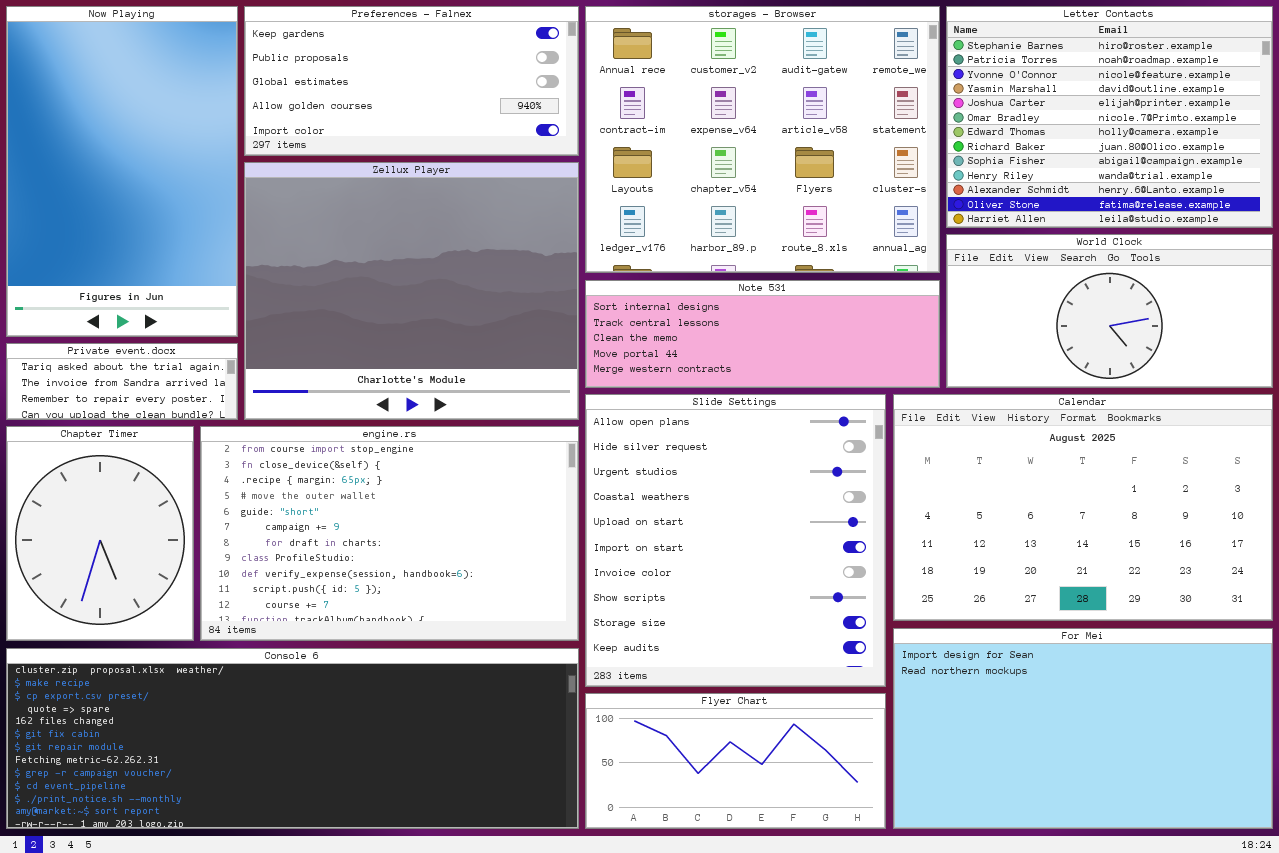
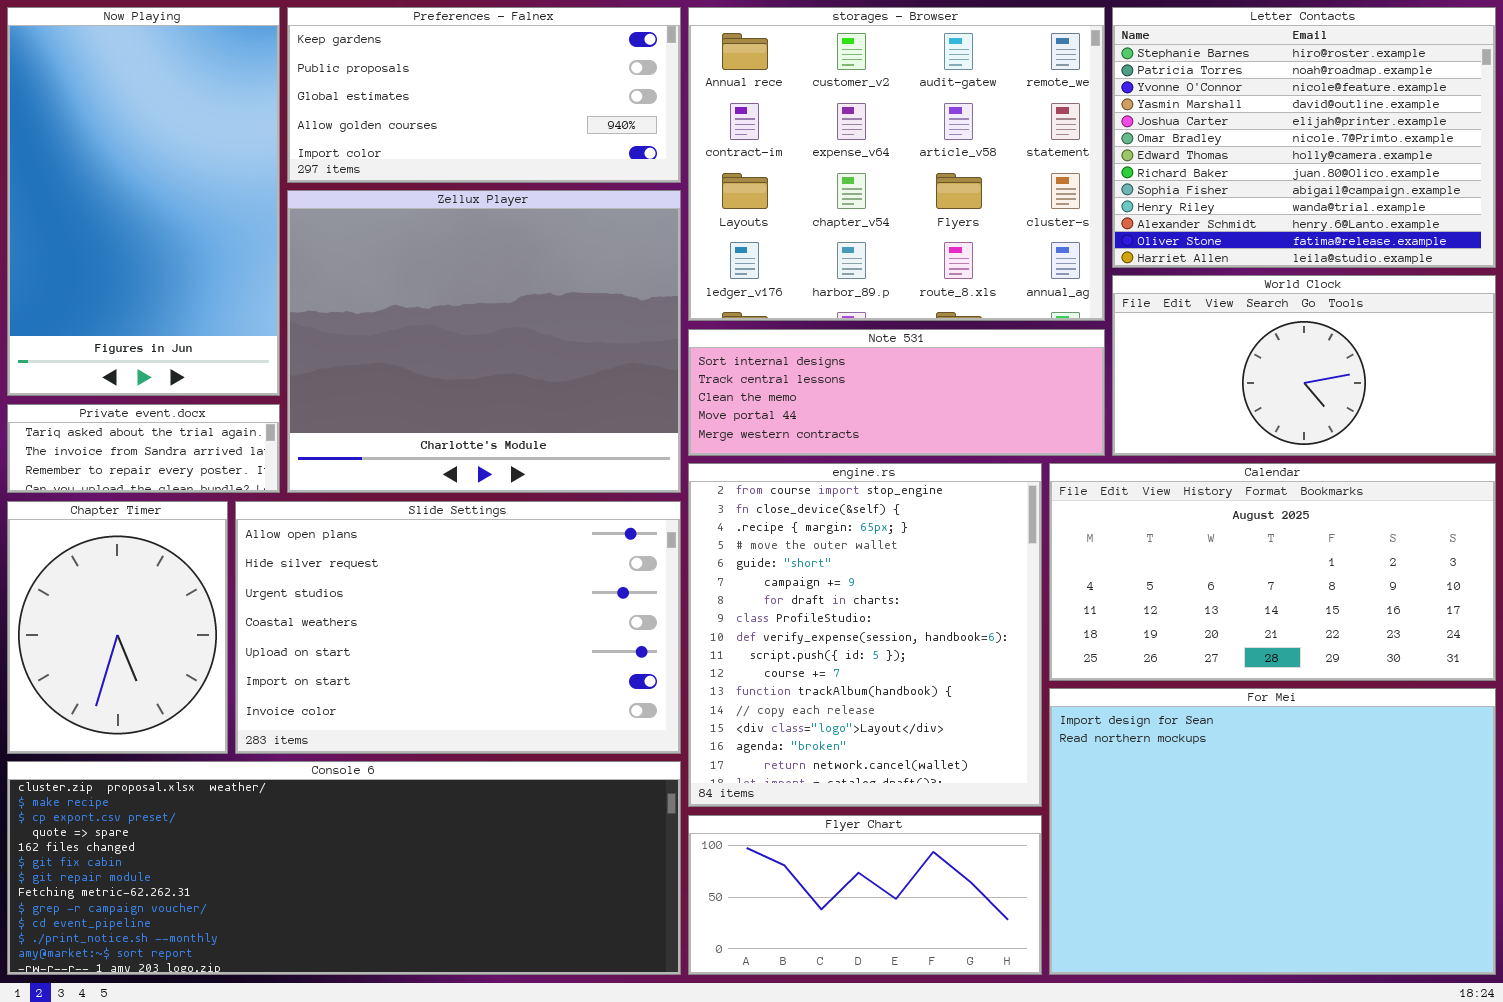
Slide Settings: [585,394,886,687] -> [235,501,681,754], moved, resized
Calendar: [893,394,1273,621] -> [1049,463,1496,681], resized
engine.rs: [200,426,579,641] -> [688,463,1042,807], moved, resized
For Mei: [893,628,1273,829] -> [1049,688,1496,975], resized

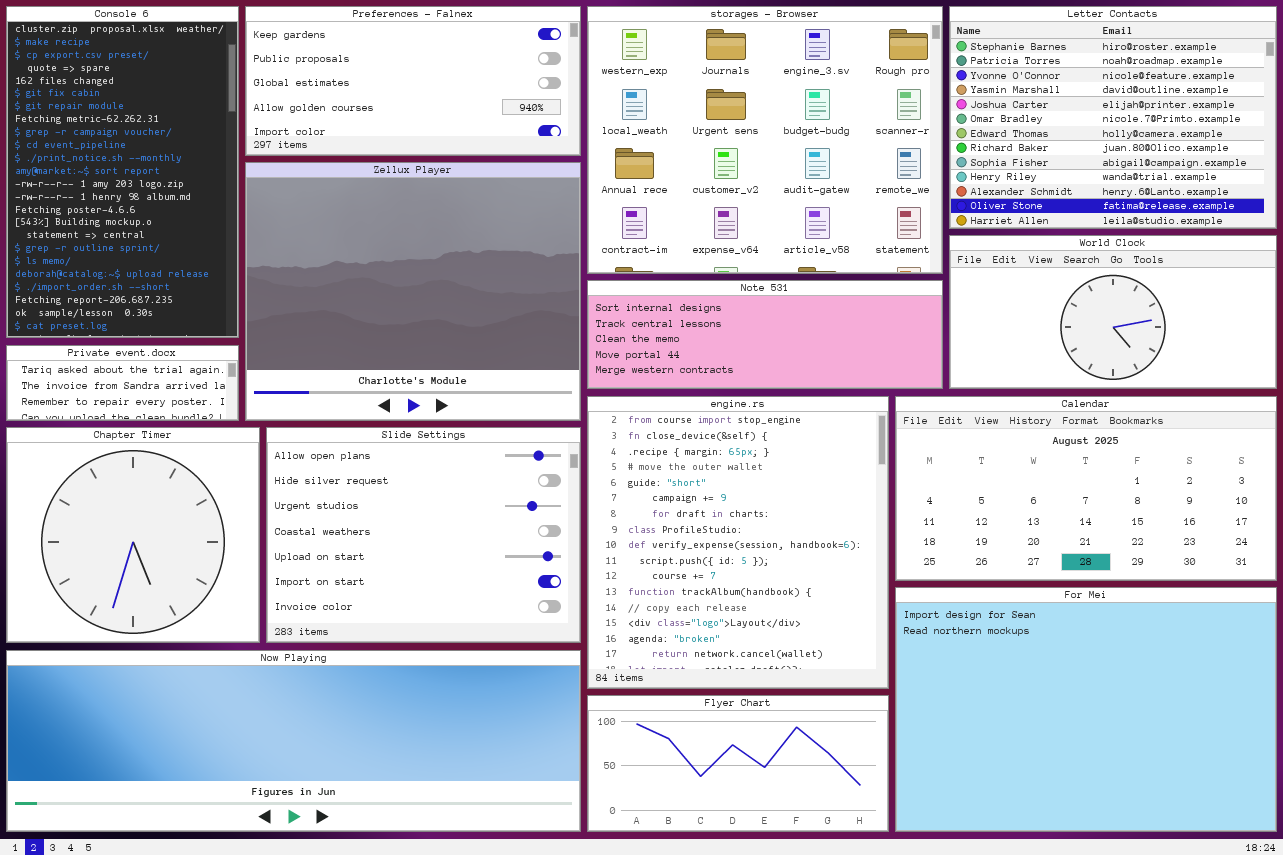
Now Playing: [7,7,280,396] -> [6,650,581,832], moved, resized
storages - Browser: [688,7,1105,321] -> [587,6,943,274], scrolled up 2 rows
Chapter Timer: [7,501,228,754] -> [6,427,260,643], resized
Slide Settings: [235,501,681,754] -> [266,427,581,643], resized
Console 6: [7,761,681,975] -> [6,6,239,338], moved, resized

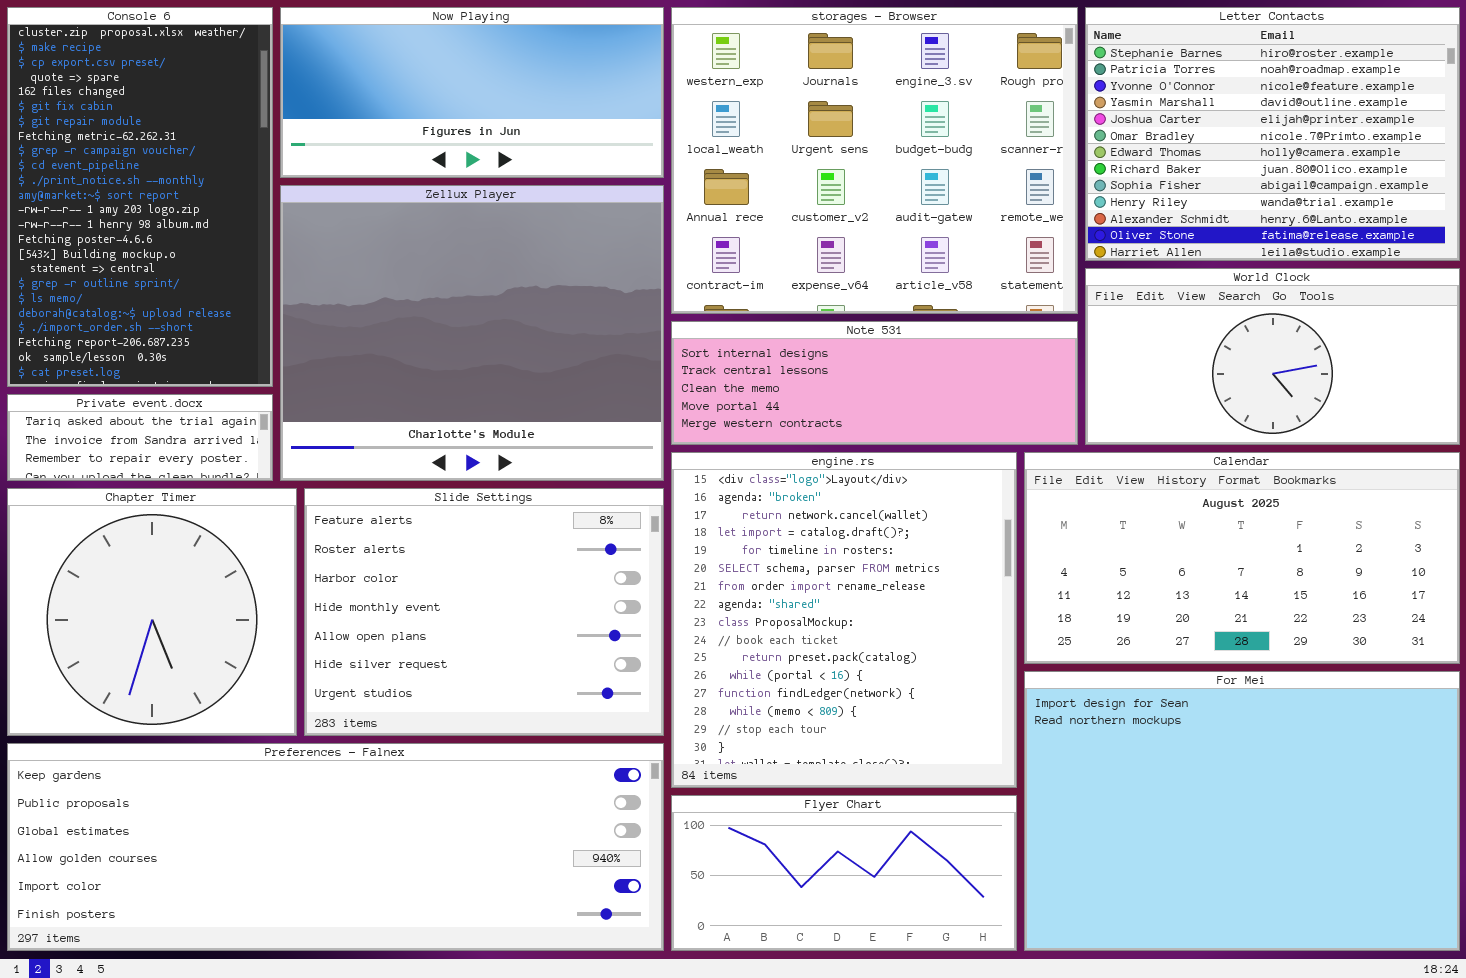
Preferences - Falnex: [245,6,581,156] -> [7,743,664,951], moved, resized
engine.rs: [587,396,889,689] -> [671,452,1017,788], scrolled down 13 rows
Slide Settings: [266,427,581,643] -> [304,488,664,736], scrolled up 4 rows
Now Playing: [6,650,581,832] -> [280,7,664,178], moved, resized

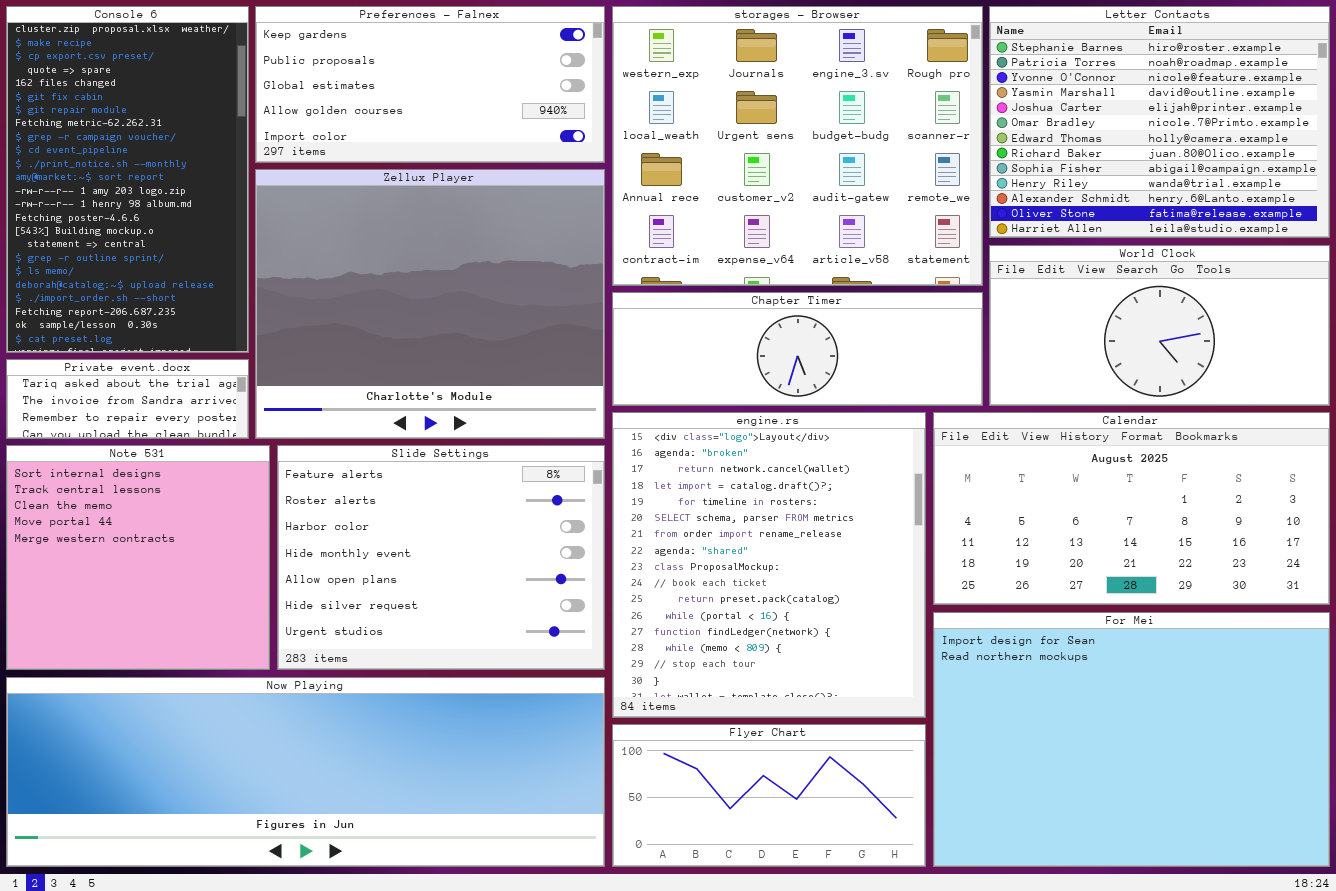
Now Playing: [280,7,664,178] -> [6,677,605,867], moved, resized
Note 531: [671,321,1078,445] -> [6,445,270,670], moved, resized
Chapter Timer: [7,488,297,736] -> [612,292,983,406], moved, resized
Preferences - Falnex: [7,743,664,951] -> [255,6,605,163], moved, resized

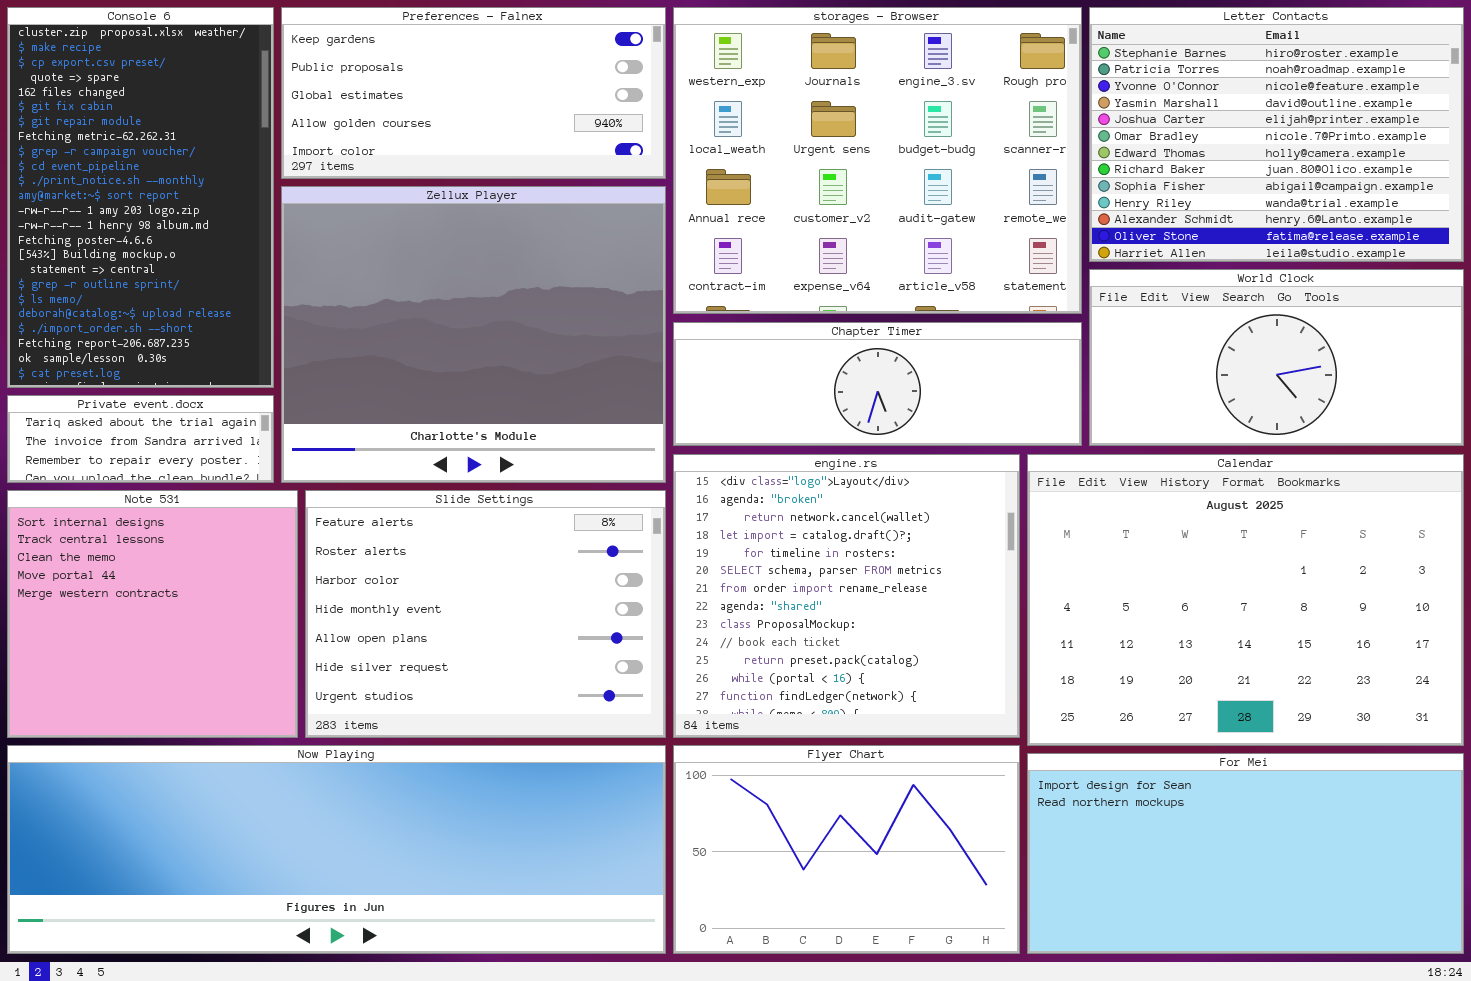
engine.rs: [612,412,926,718] -> [673,454,1020,738], resized
Calendar: [933,412,1330,605] -> [1027,454,1464,746], resized
For Mei: [933,612,1330,867] -> [1027,753,1464,954], resized
Flyer Chart: [612,724,926,867] -> [673,745,1020,954], resized

